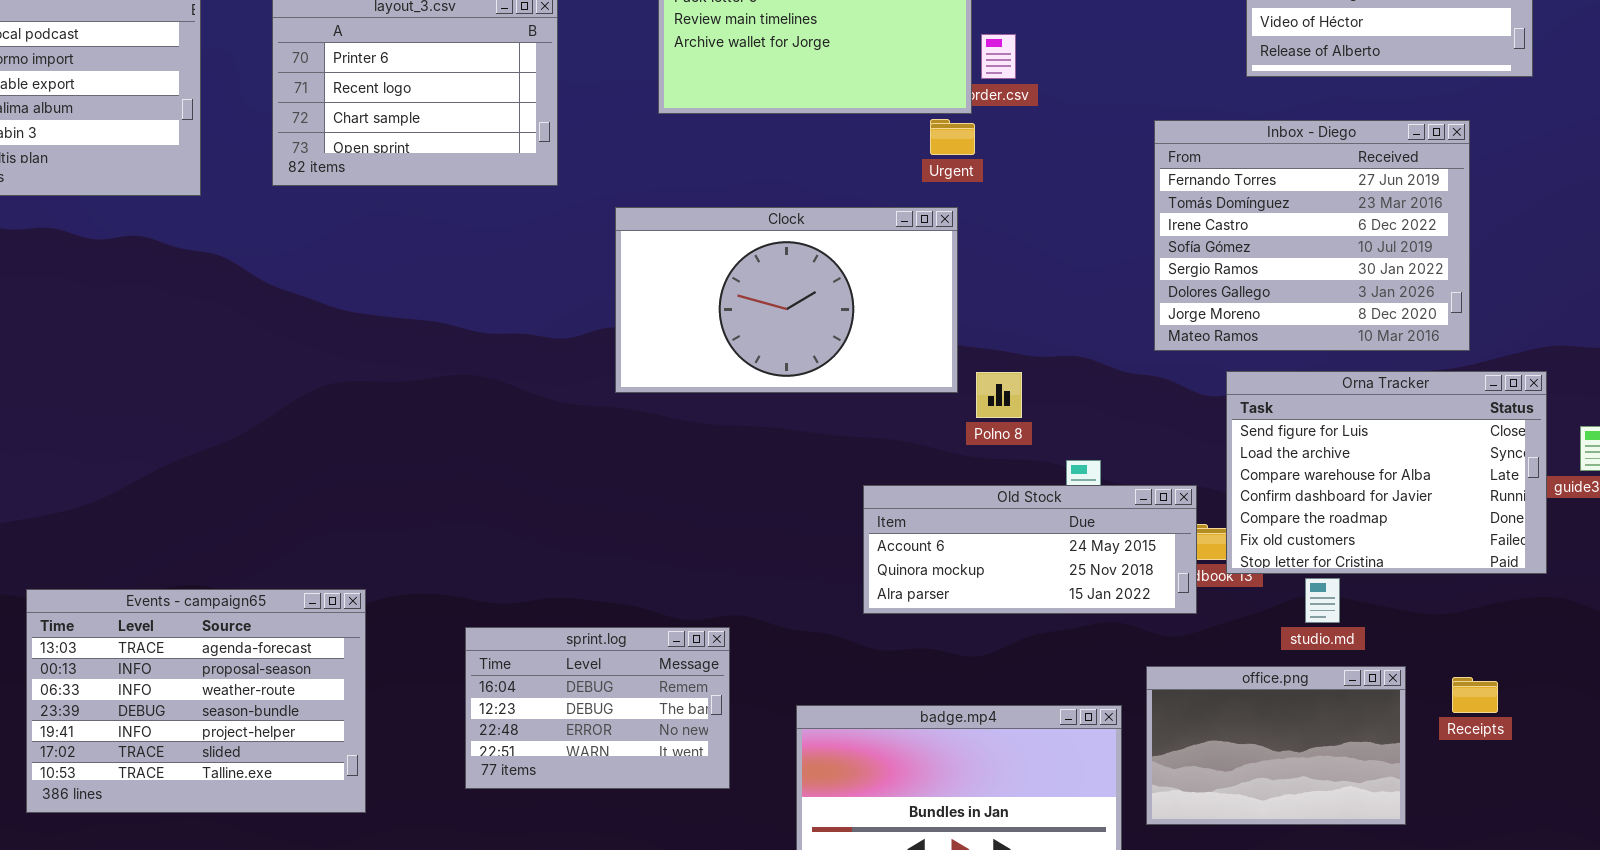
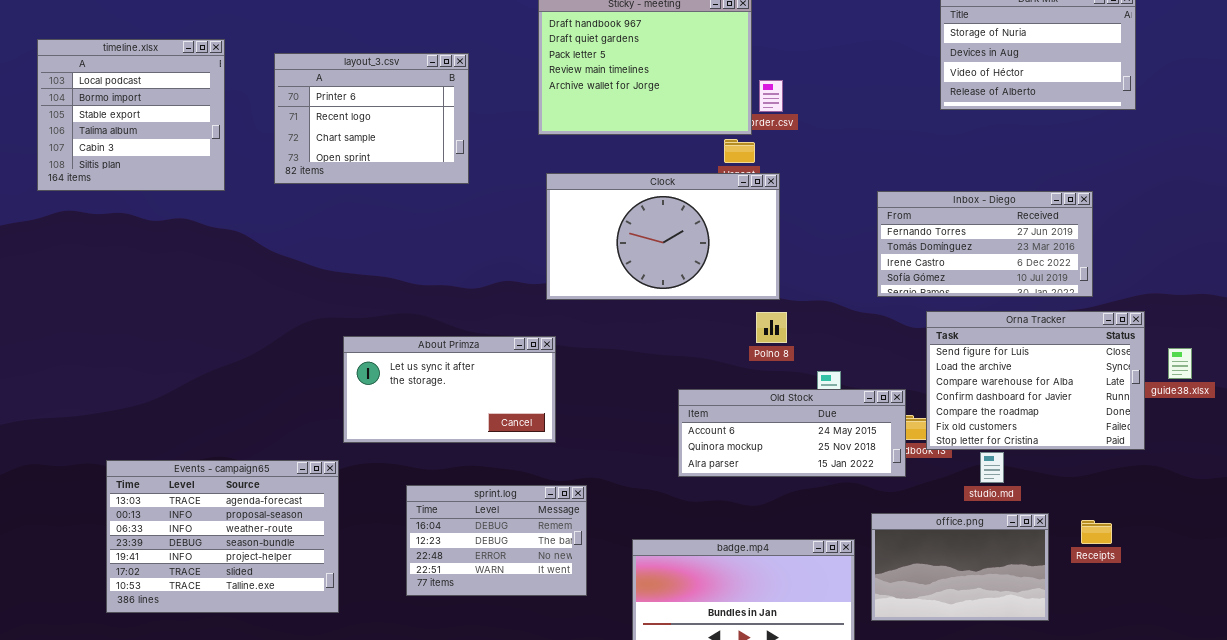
Inbox - Diego: [1154,120,1470,351] -> [877,191,1093,297], resized
Clock: [615,207,958,393] -> [546,173,780,300], moved
About Primza: none -> [343,336,556,443], opened

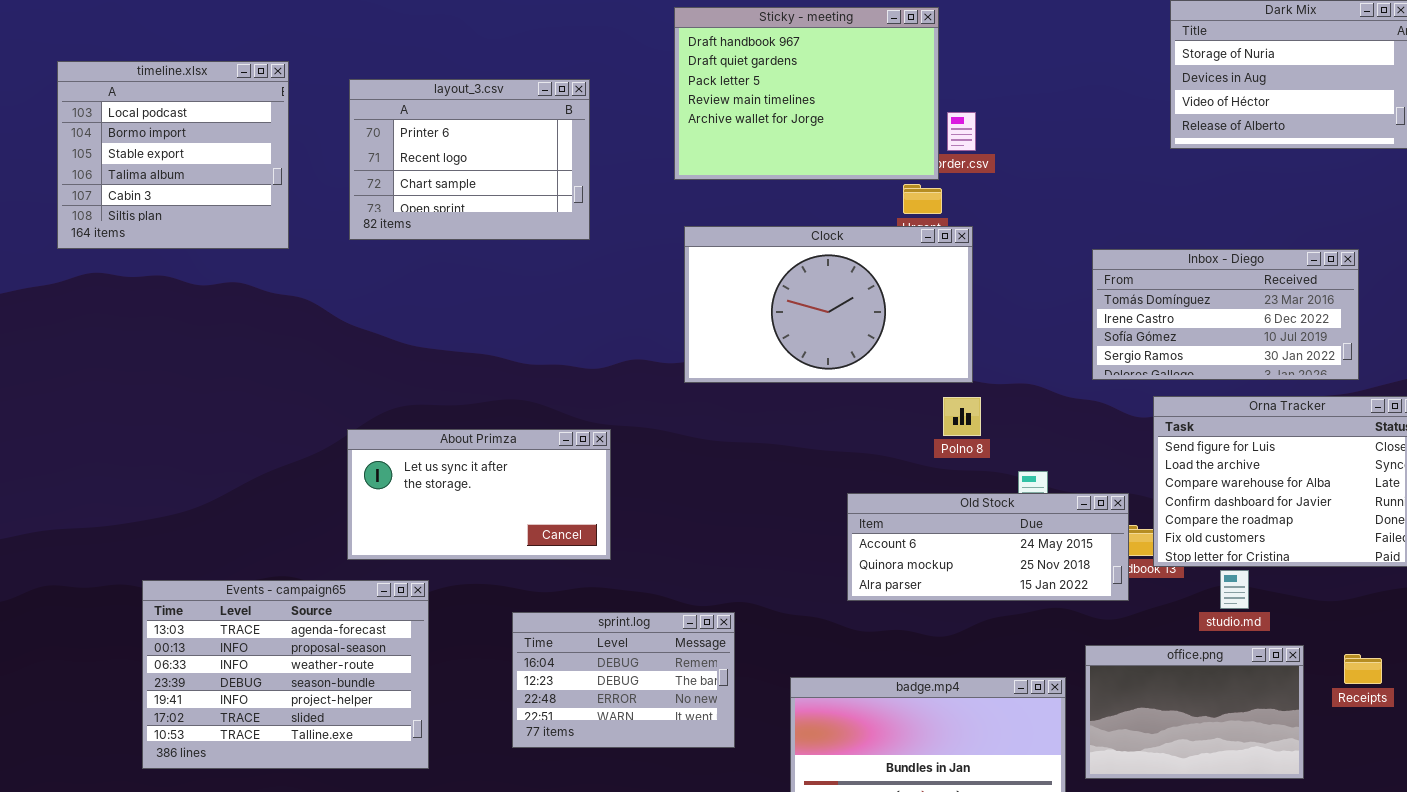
Inbox - Diego: [877,191,1093,297] -> [1092,249,1359,380], scrolled down 1 row
About Primza: [343,336,556,443] -> [347,429,611,560], moved

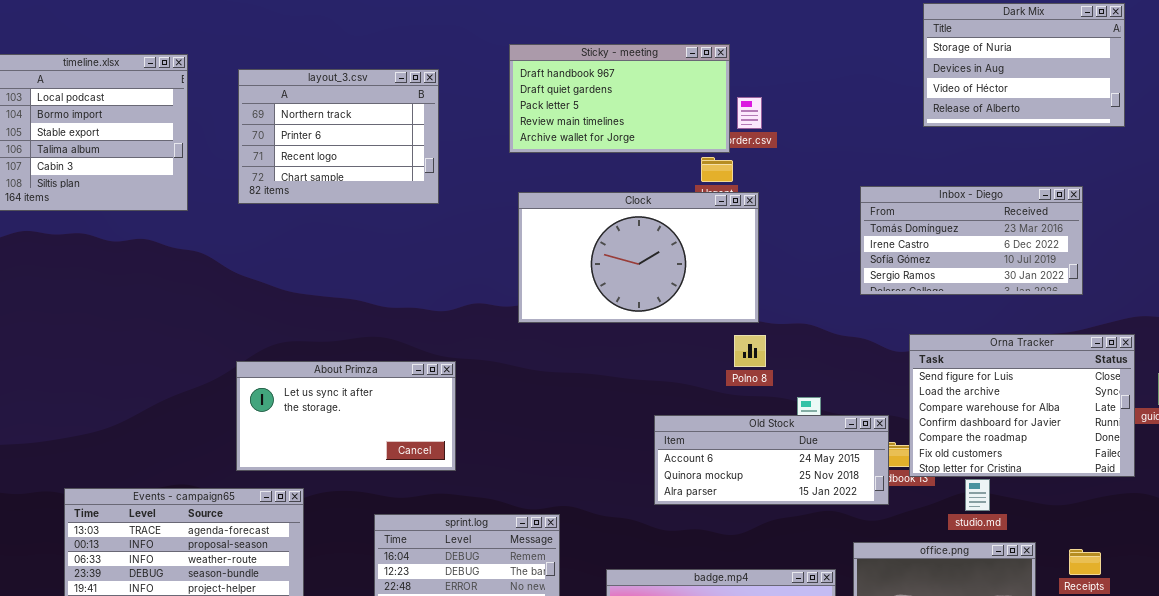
Sticky - meeting: [674,7,939,180] -> [509,44,730,153], resized
layout_3.csv: [349,79,590,240] -> [238,69,439,204], scrolled up 1 row
Inbox - Diego: [1092,249,1359,380] -> [860,186,1083,295], moved

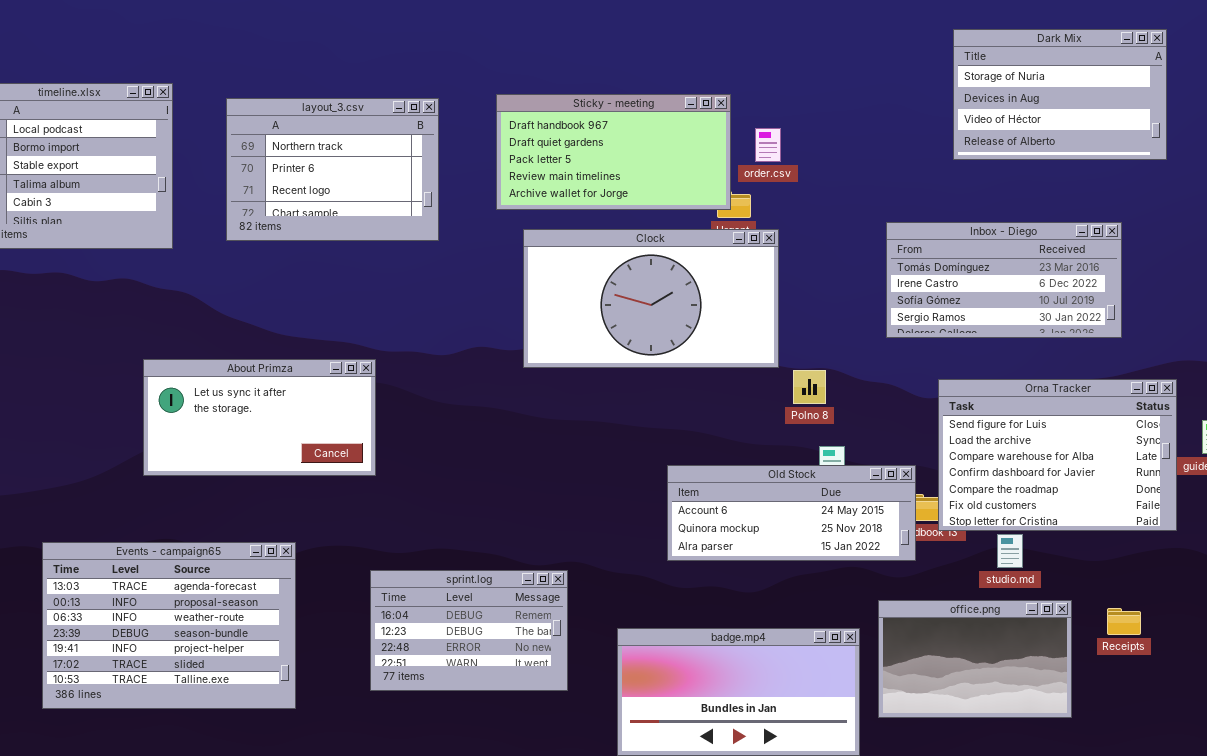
Sticky - meeting: [509,44,730,153] -> [496,94,731,210], moved
Polno 8: [734,335,766,367] -> [793,370,826,404], moved
About Primza: [236,361,456,471] -> [143,359,376,476], moved

